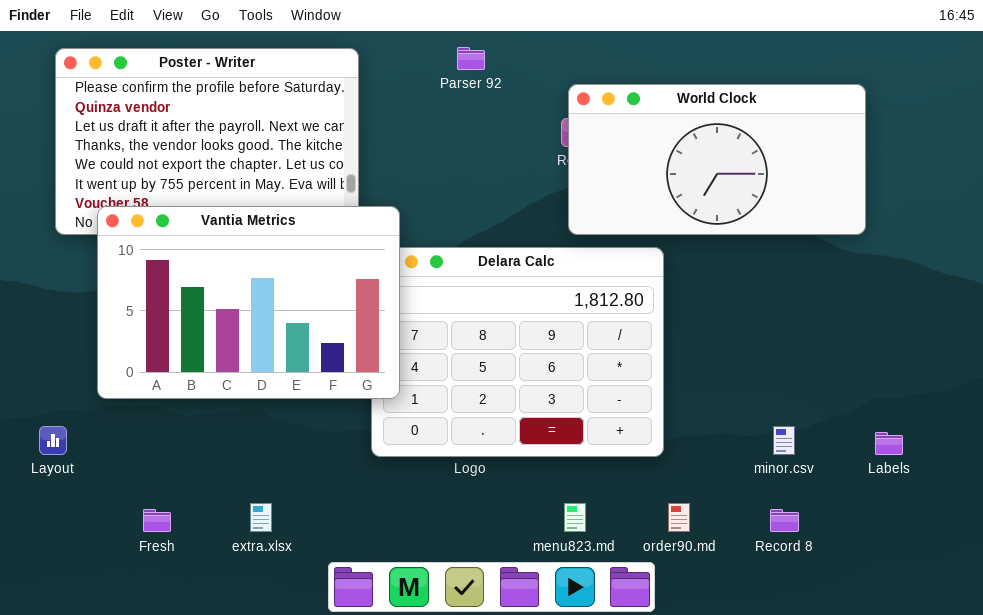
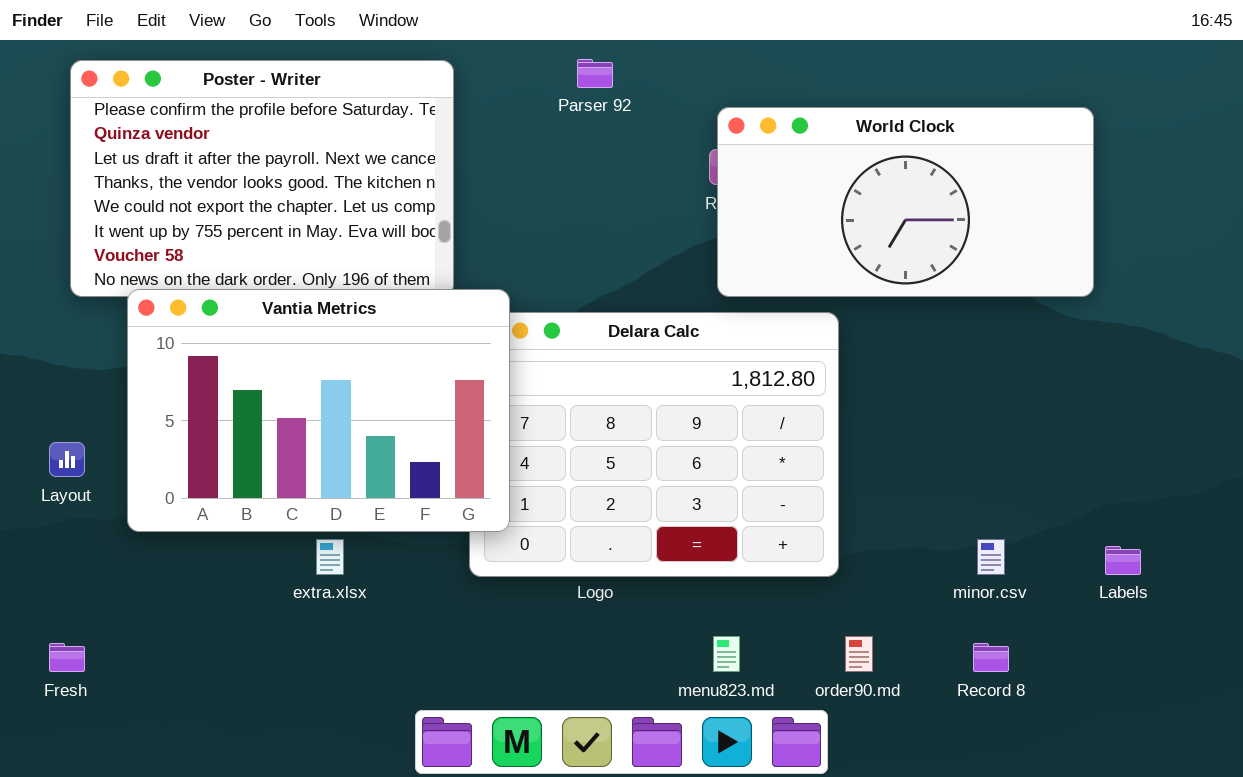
Vantia Metrics: [97,206,400,399] -> [127,289,510,532], moved
Layout: [39,426,67,455] -> [49,442,85,477], moved
extra.xlsx: [250,503,272,532] -> [316,539,344,575], moved
Fresh: [143,509,171,532] -> [49,643,85,672], moved

